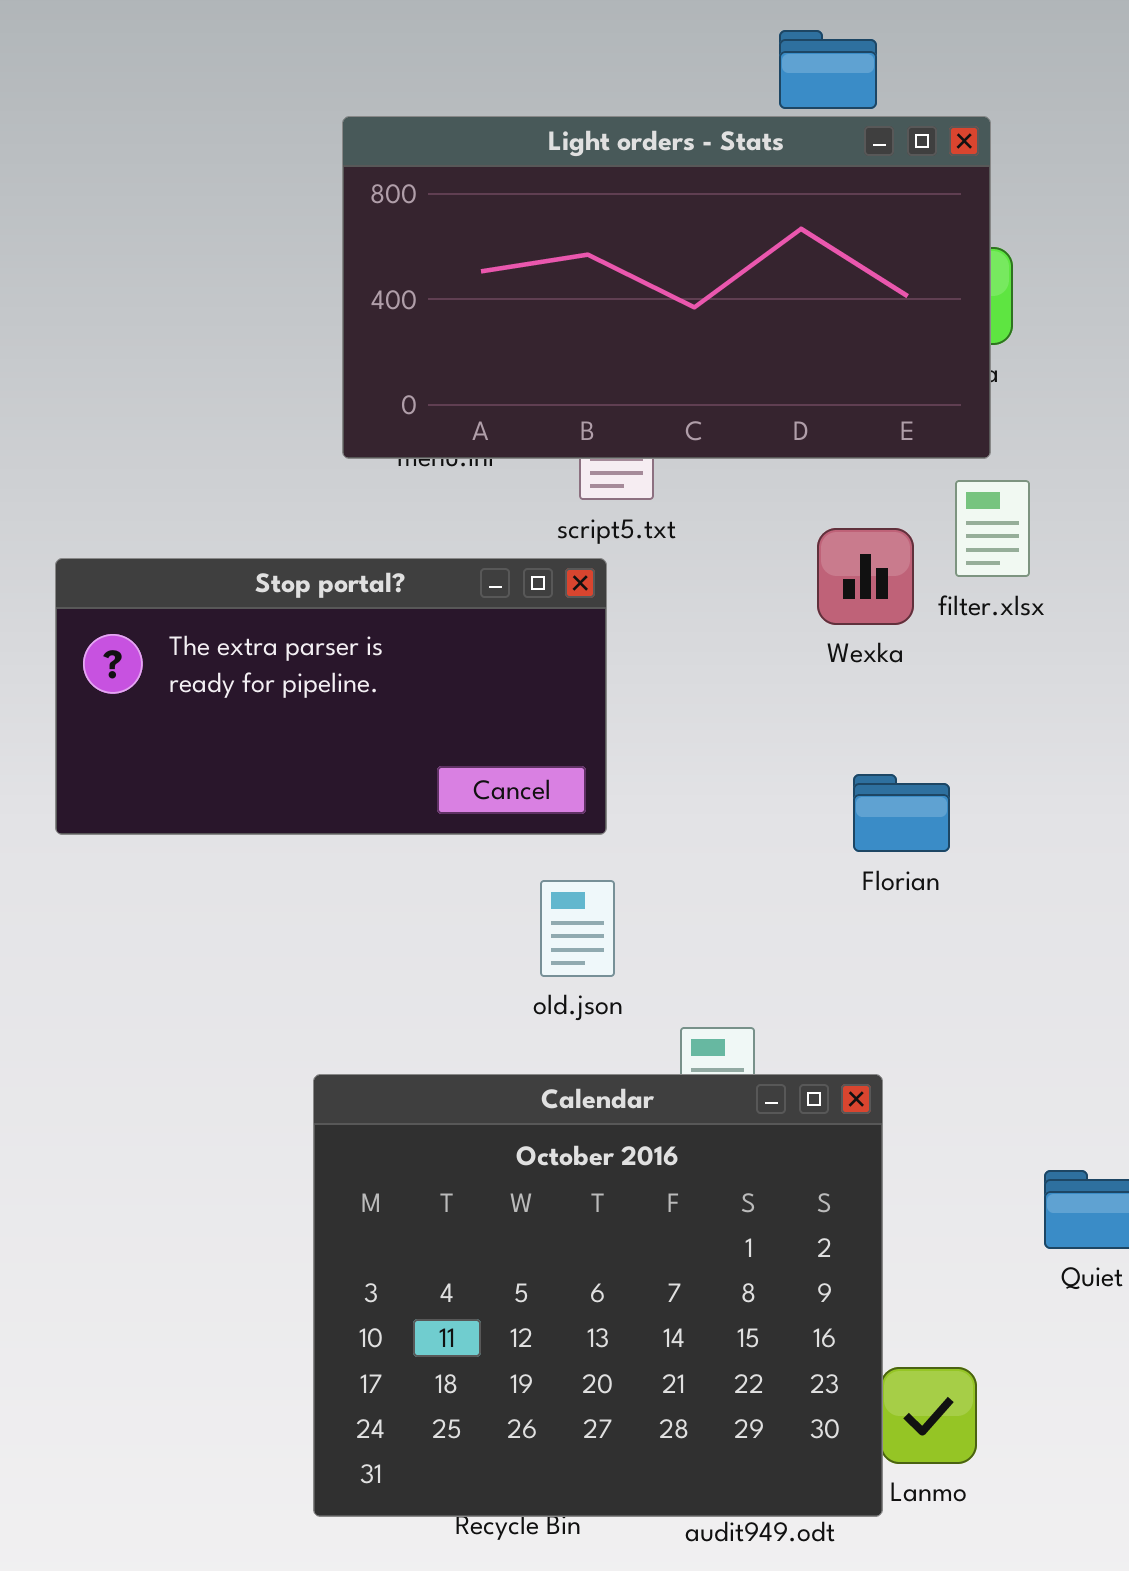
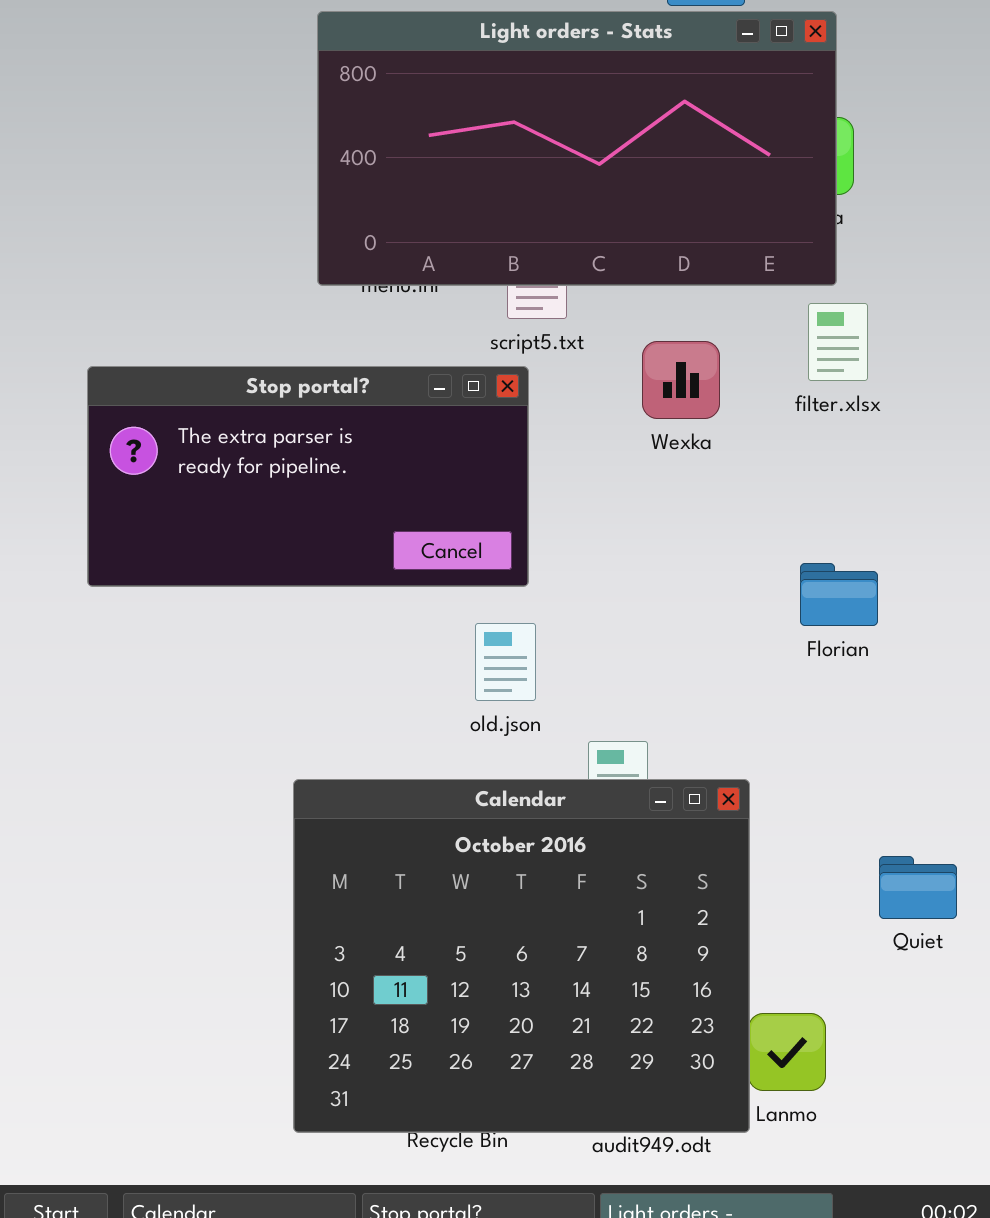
Wexka: [817,528,914,625] -> [642,341,720,419], moved
Florian: [853,774,950,852] -> [800,563,878,626], moved

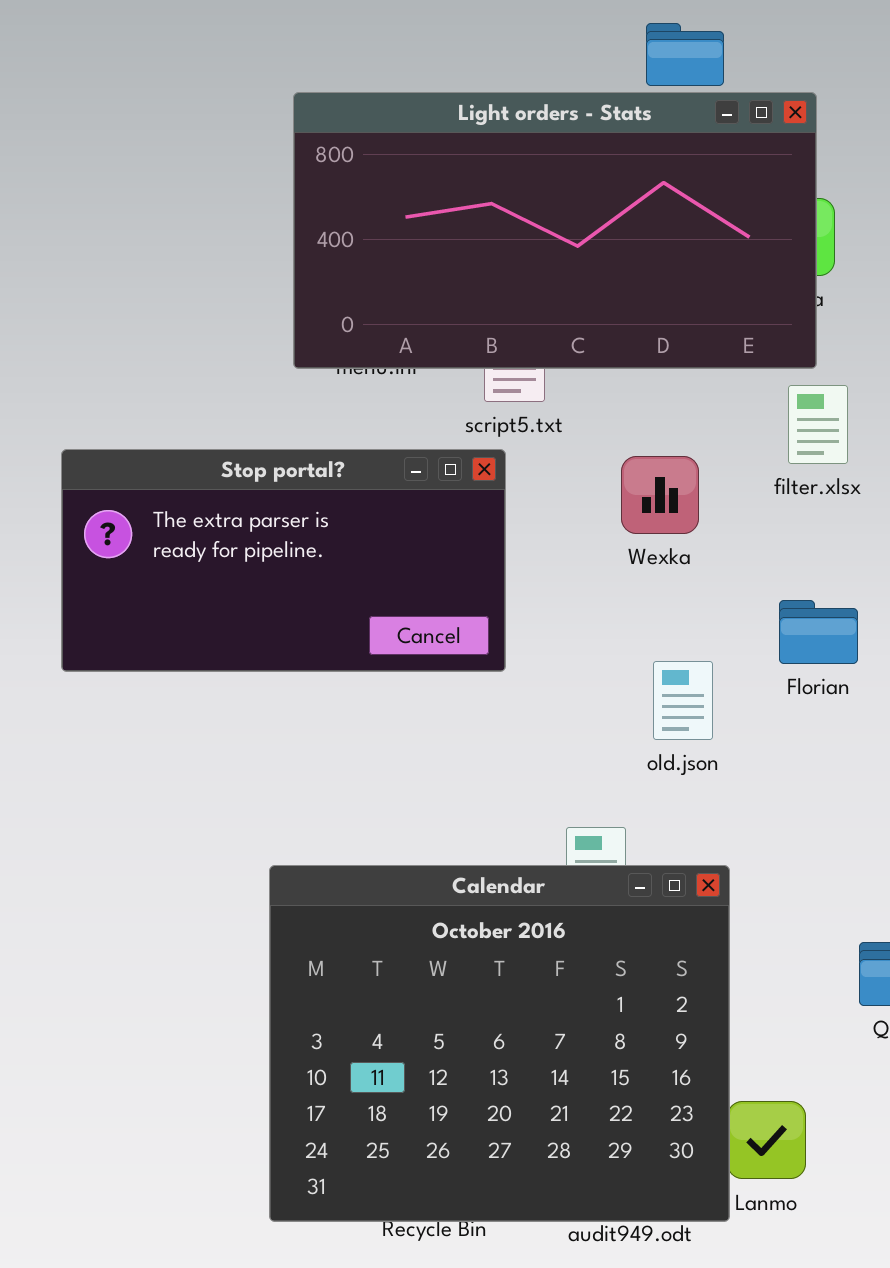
Wexka: [642,341,720,419] -> [621,456,699,534], moved
Florian: [800,563,878,626] -> [779,600,858,664], moved
old.json: [475,623,536,701] -> [653,661,713,740], moved

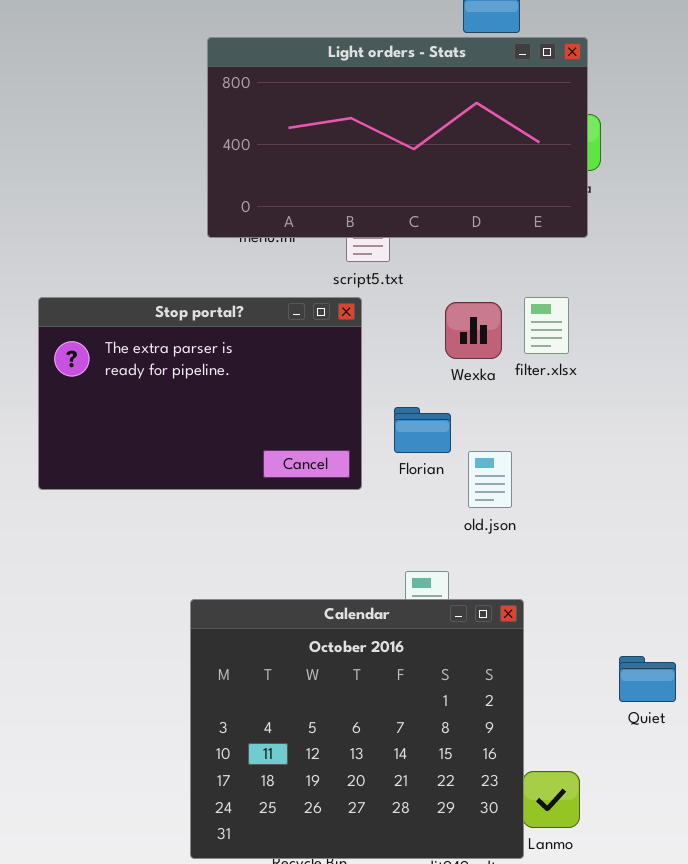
filter.xlsx: [788,385,848,464] -> [524,297,569,354], moved
Stop portal?: [61,449,506,672] -> [38,297,362,490], resized
Florian: [779,600,858,664] -> [394,407,451,453], moved

